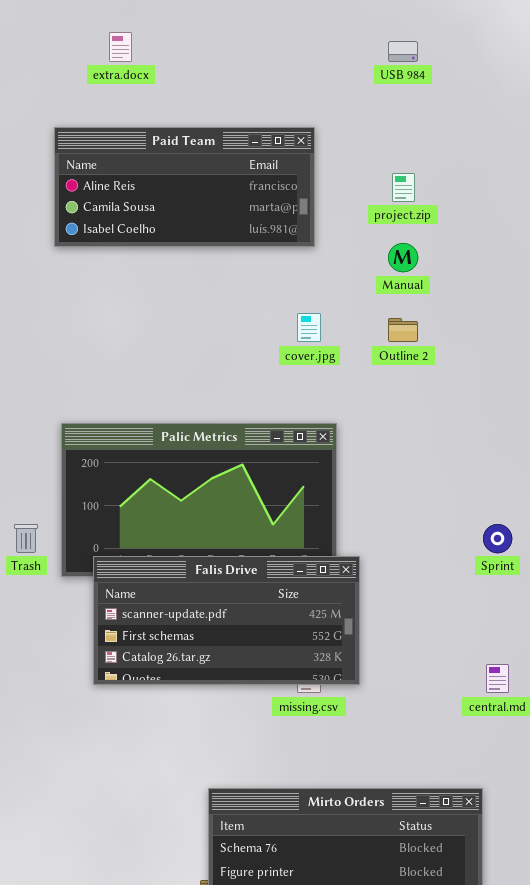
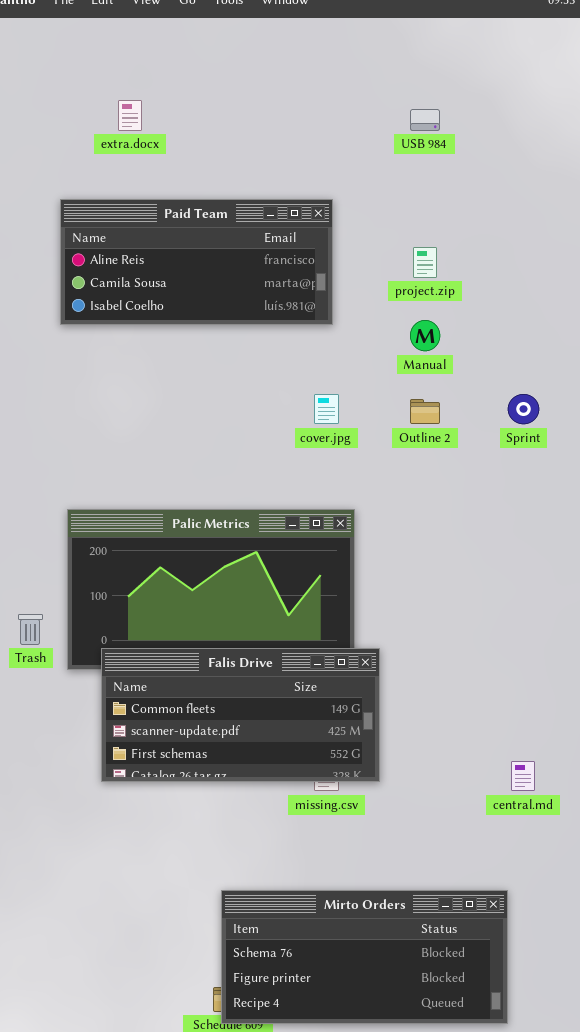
Sprint: [483,524,512,553] -> [508,394,539,424], moved
Falis Drive: [93,556,360,685] -> [101,648,380,782], scrolled up 1 row

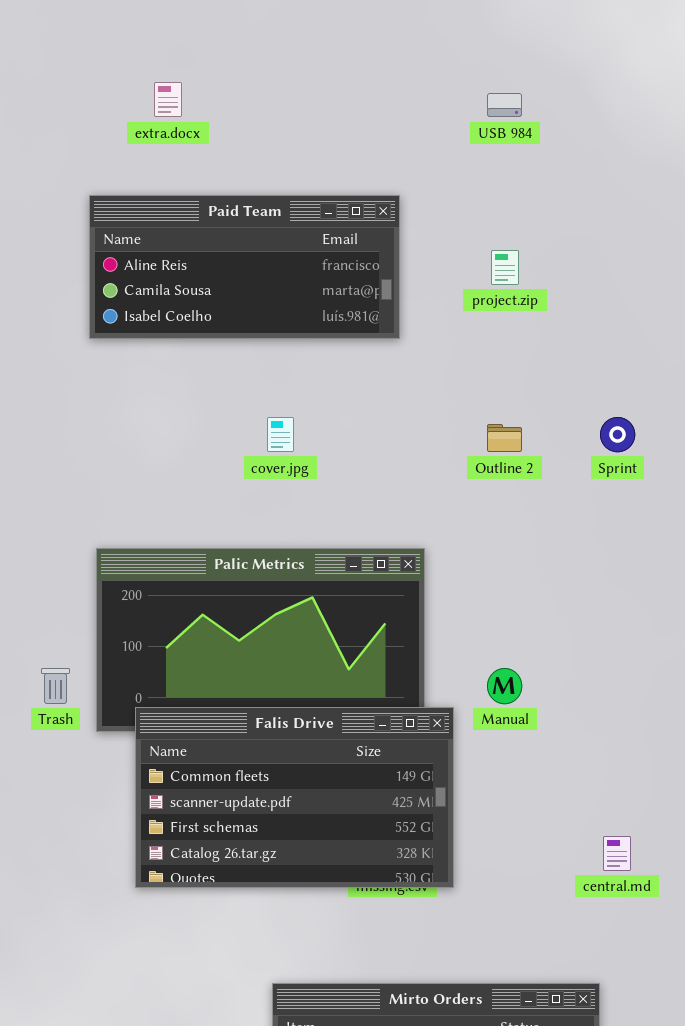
Manual: [410,320,440,351] -> [487,668,522,704], moved
cover.jpg: [314,394,339,424] -> [267,417,294,452], moved
Falis Drive: [101,648,380,782] -> [135,707,454,888], resized

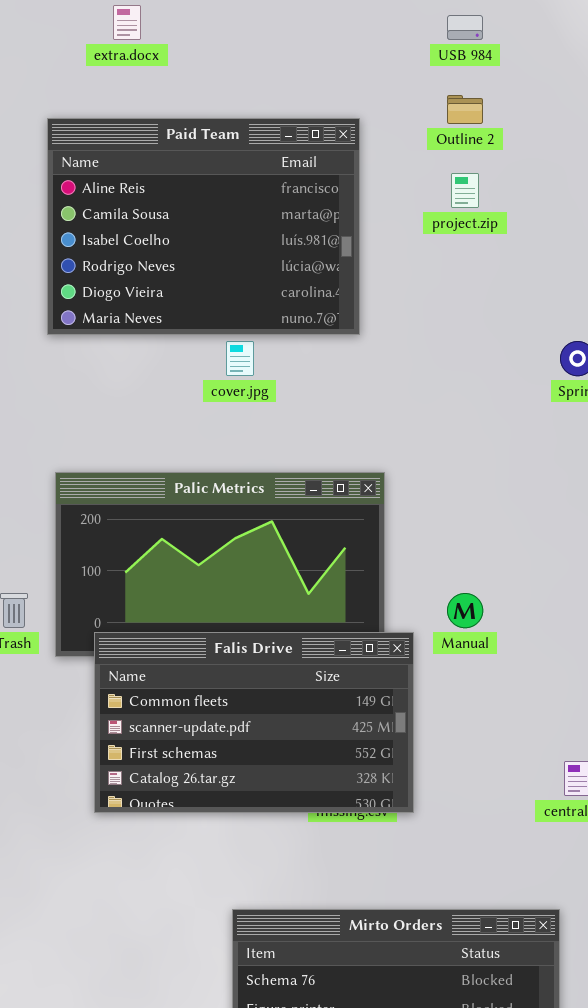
Paid Team: [89,195,400,339] -> [47,118,360,335], resized
Outline 2: [487,424,522,452] -> [447,95,483,124], moved

